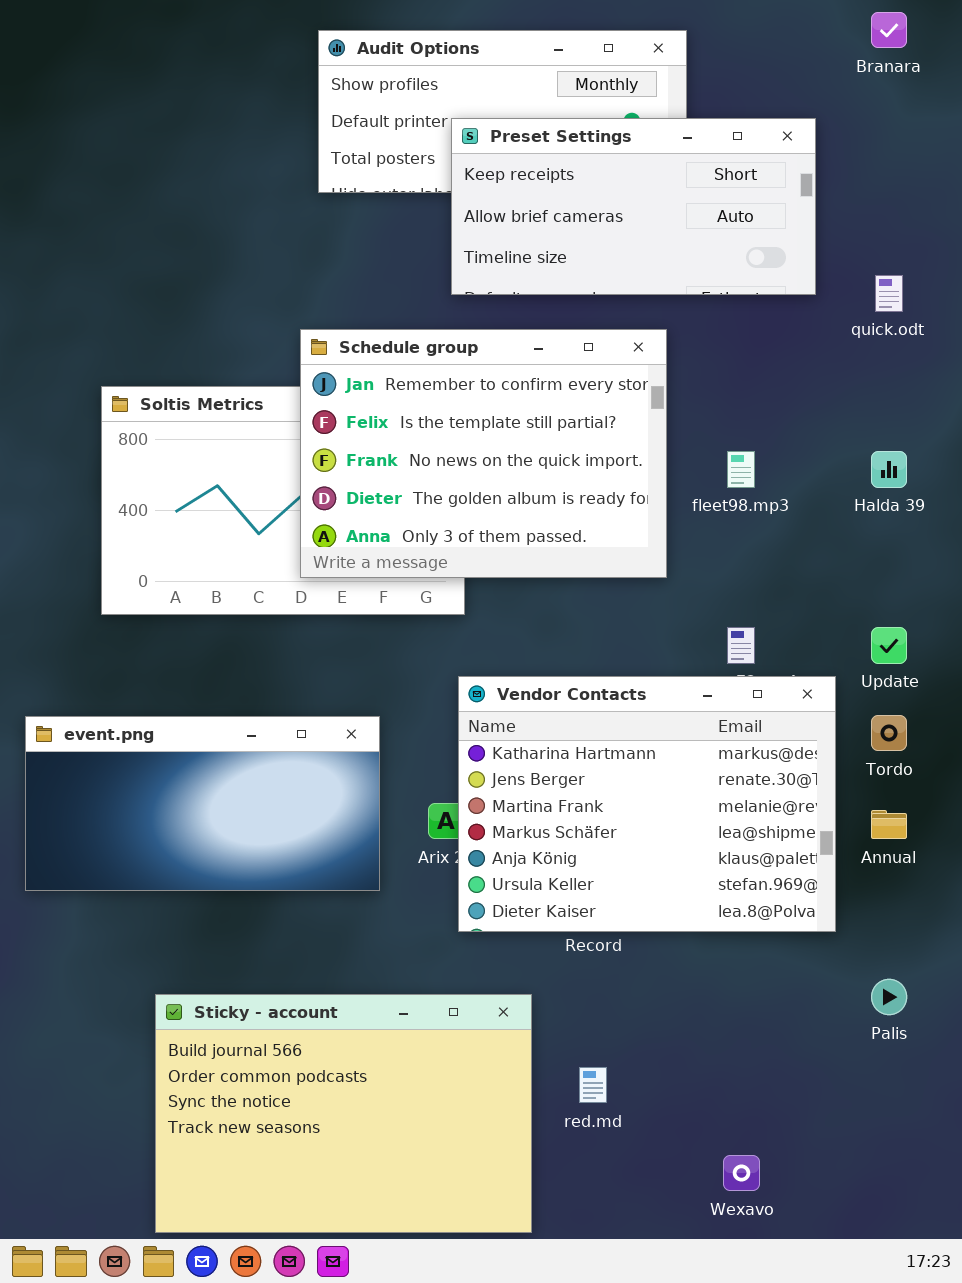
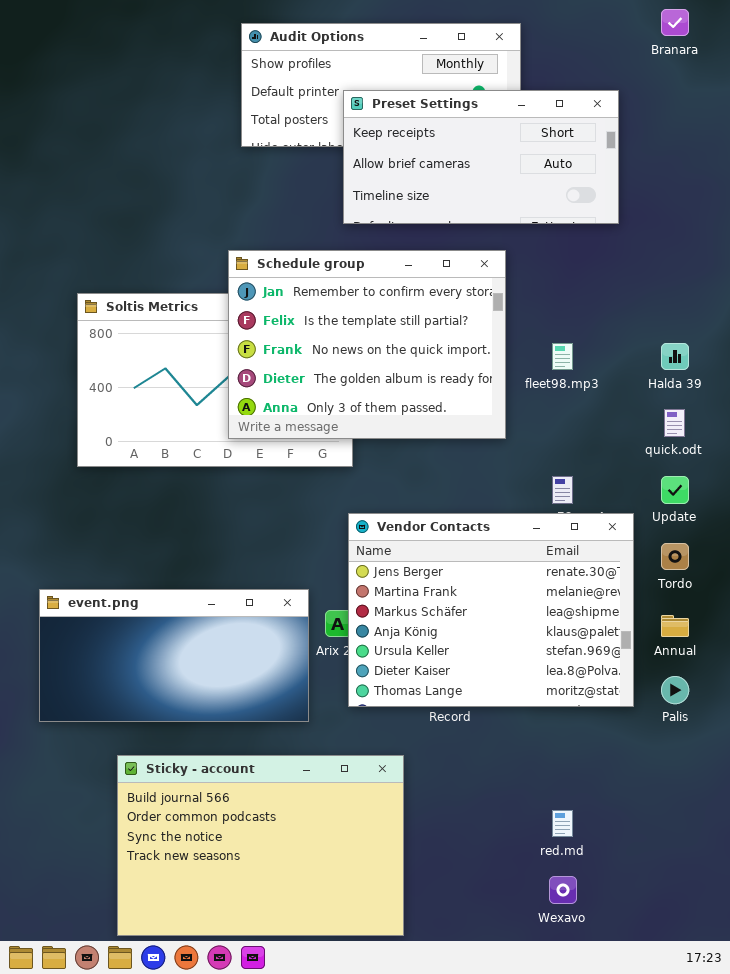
quick.odt: [875,275,903,312] -> [664,409,685,437], moved
Vendor Contacts: [458,676,836,932] -> [348,513,634,707], scrolled down 1 row
event.png: [25,716,380,891] -> [39,589,309,722], moved
Palis: [871,979,907,1015] -> [661,676,689,704], moved
red.md: [579,1067,607,1103] -> [552,810,573,837], moved

